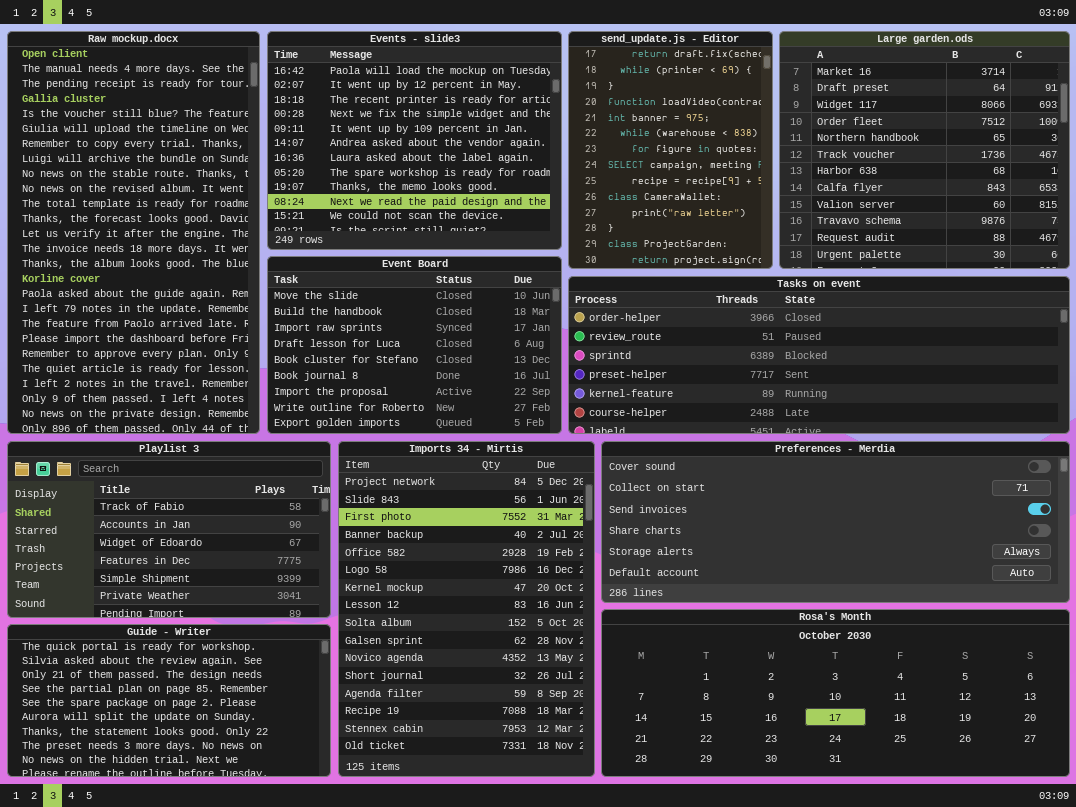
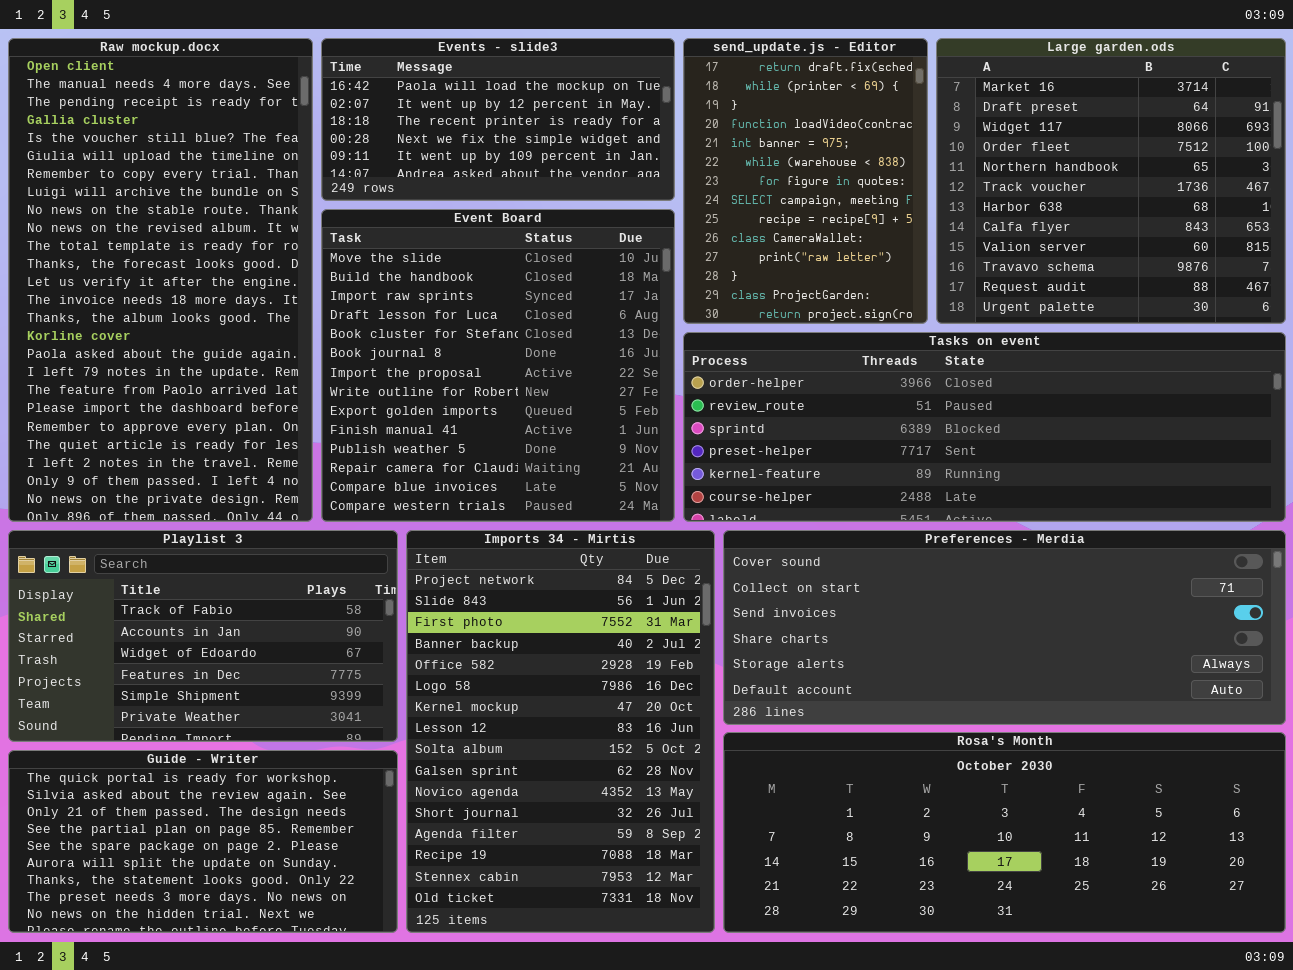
Events - slide3: [267,31,562,250] -> [321,38,675,201], resized
Event Board: [267,256,562,434] -> [321,209,675,522], resized

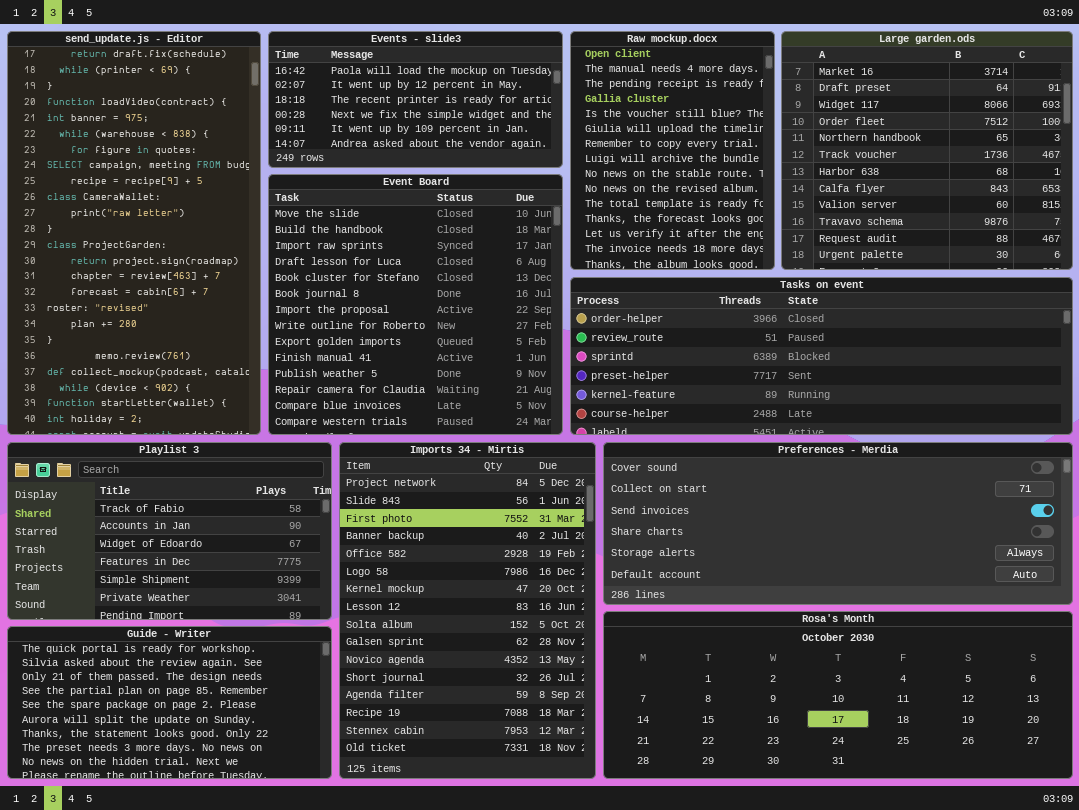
Raw mockup.docx: [8,38,313,522] -> [570,31,775,270], moved, resized
send_update.js - Editor: [683,38,928,324] -> [7,31,261,435], moved, resized

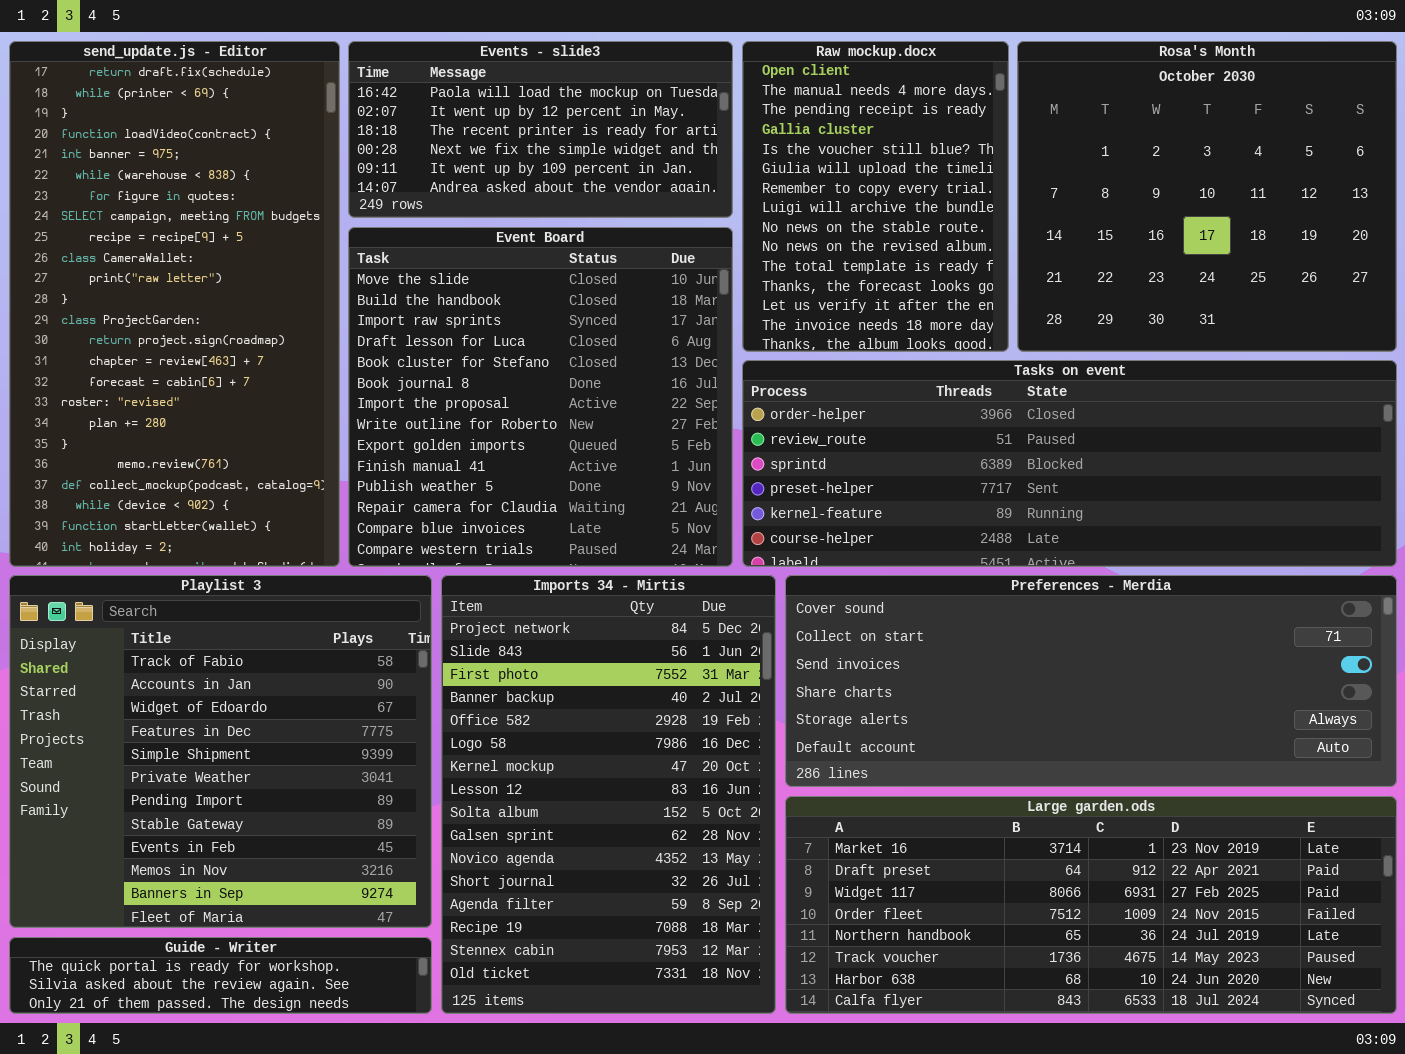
Large garden.ods: [781,31,1073,270] -> [785,796,1397,1014], moved, resized
Playlist 3: [7,442,332,620] -> [9,575,432,928], resized
Rosa's Month: [603,611,1073,779] -> [1017,41,1397,352], moved, resized
Guide - Writer: [7,626,332,779] -> [9,937,432,1014], resized

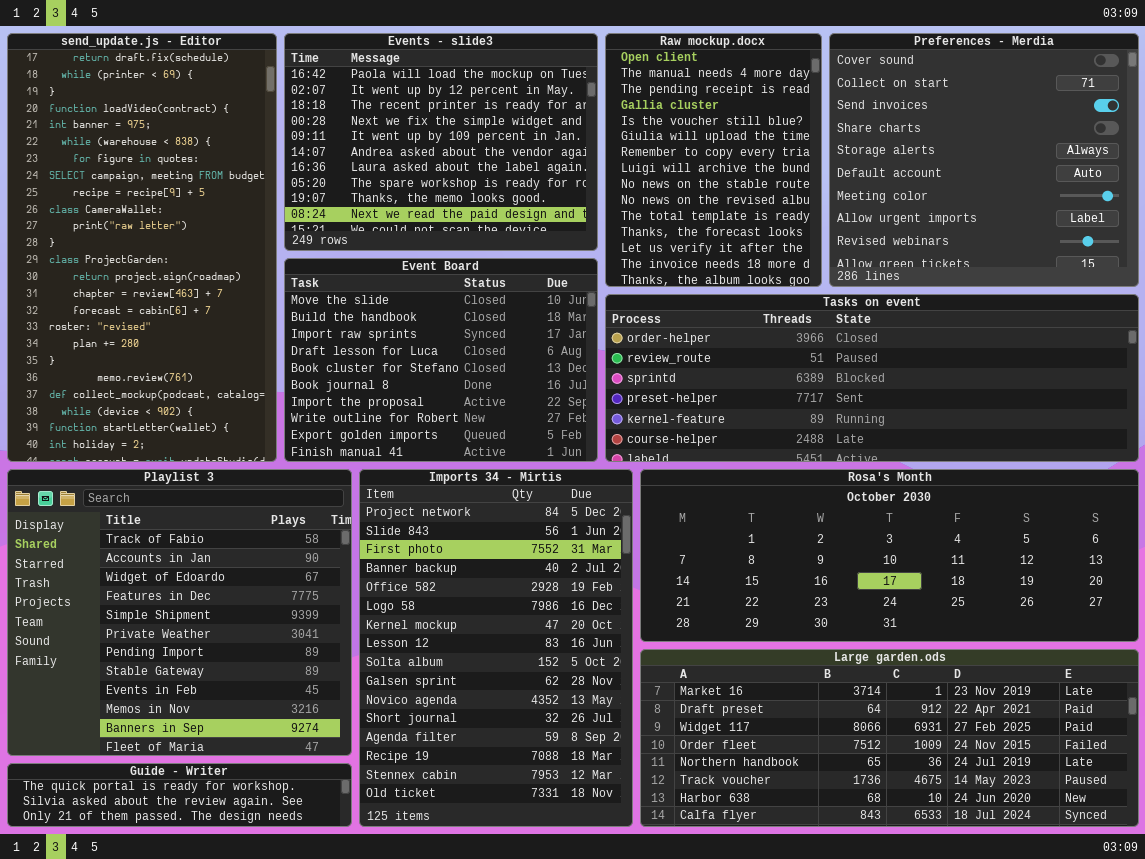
Events - slide3: [348,41,733,218] -> [284,33,598,251], resized
Rosa's Month: [1017,41,1397,352] -> [640,469,1139,642], moved, resized
Event Board: [348,227,733,567] -> [284,258,598,462], resized
Preferences - Merdia: [785,575,1397,787] -> [829,33,1139,287], moved, resized

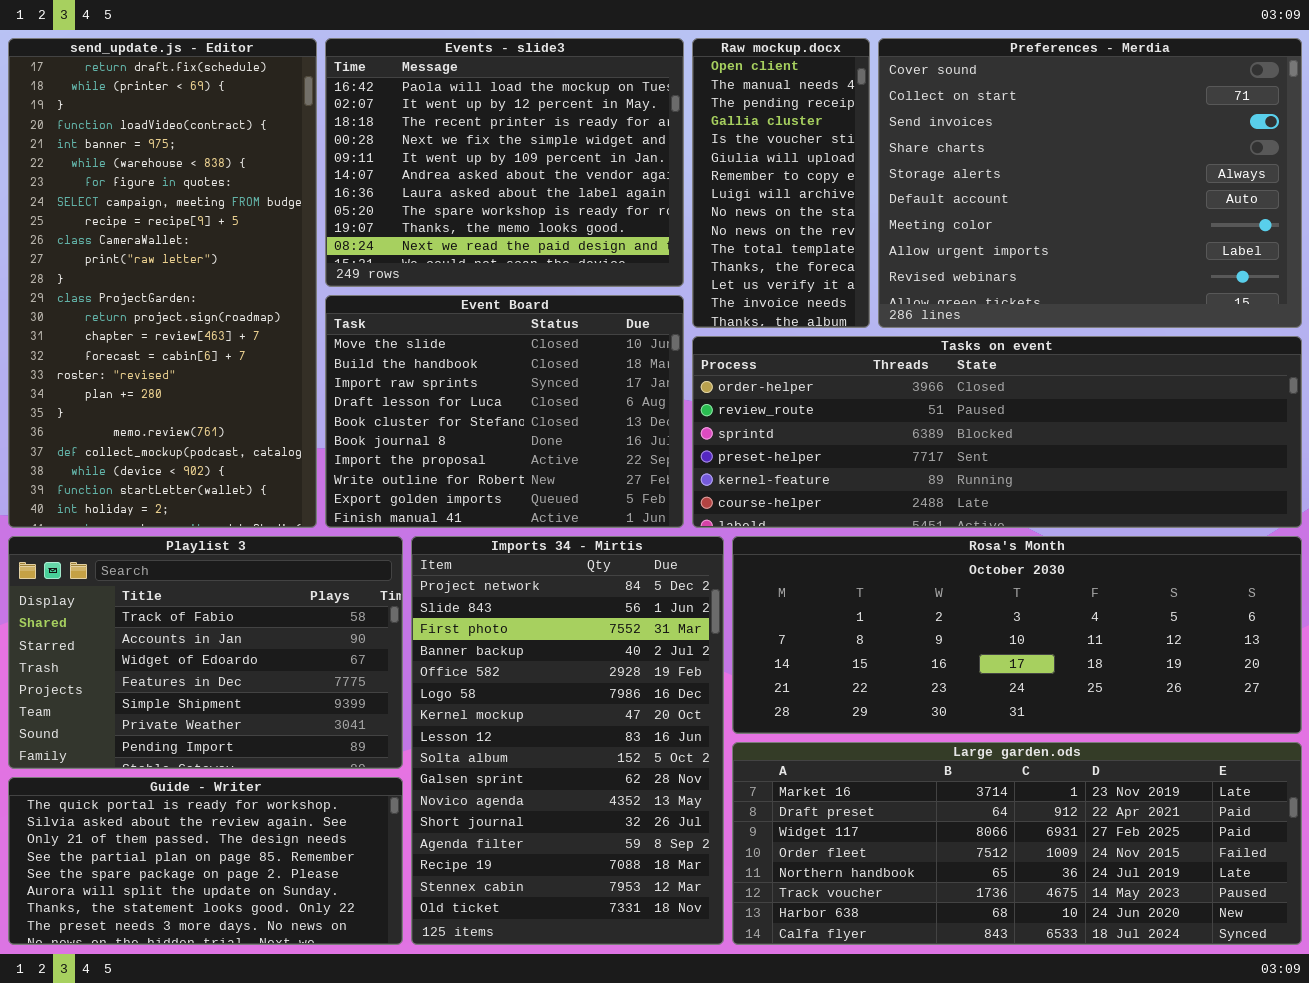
Raw mockup.docx: [605,33,822,287] -> [692,38,870,328], resized
Preferences - Merdia: [829,33,1139,287] -> [878,38,1302,328], resized
Playlist 3: [7,469,352,756] -> [8,536,403,769], resized
Guide - Writer: [7,763,352,827] -> [8,777,403,945], resized

